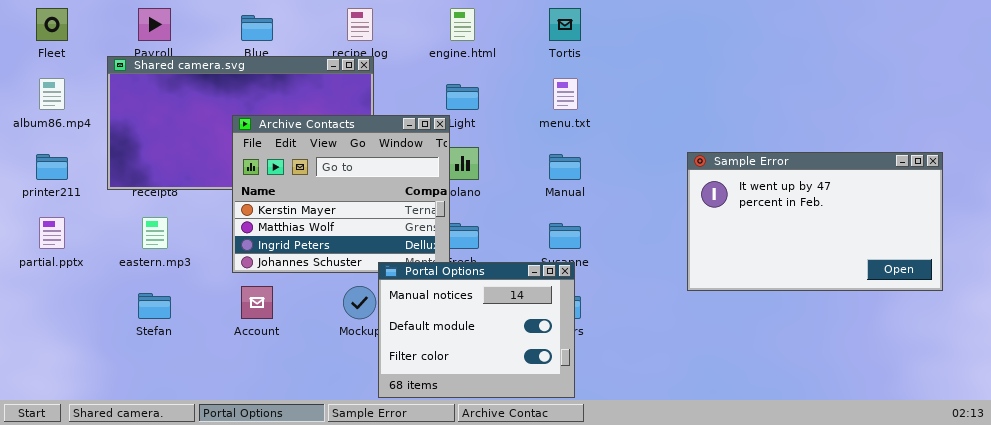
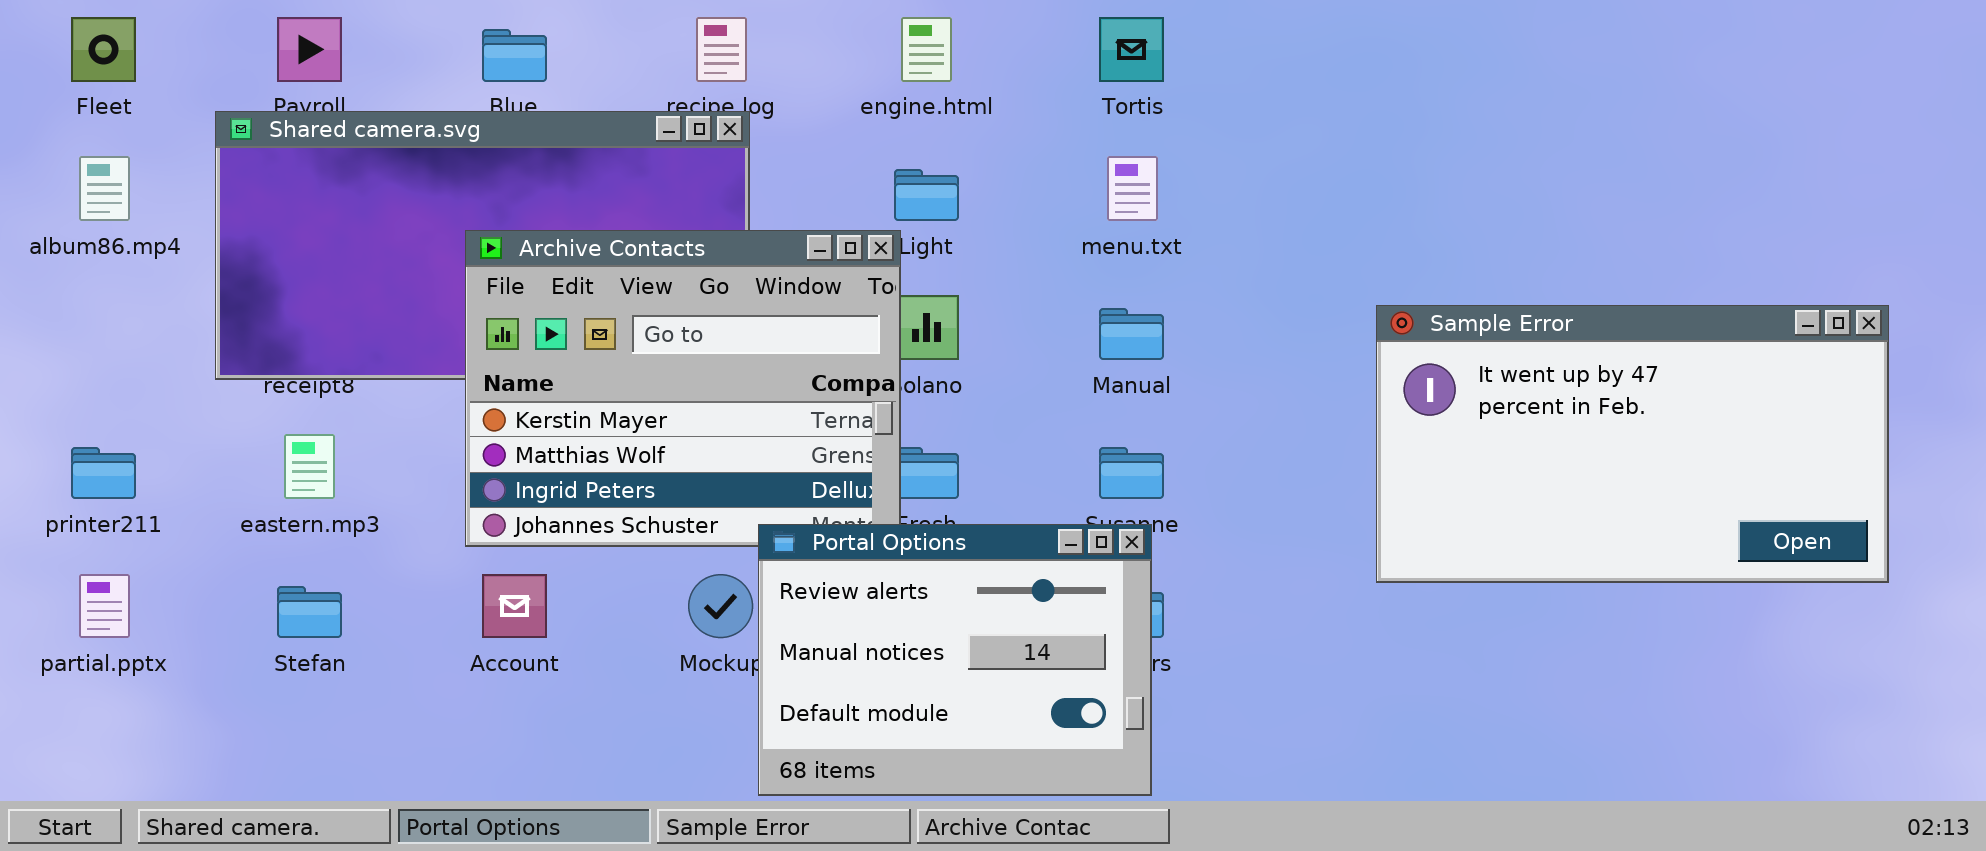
printer211: [36,154,68,180] -> [71,447,136,499], moved
partial.pptx: [39,217,65,249] -> [79,574,130,638], moved
Portal Options: [378,262,575,398] -> [758,524,1152,796], scrolled up 1 row

